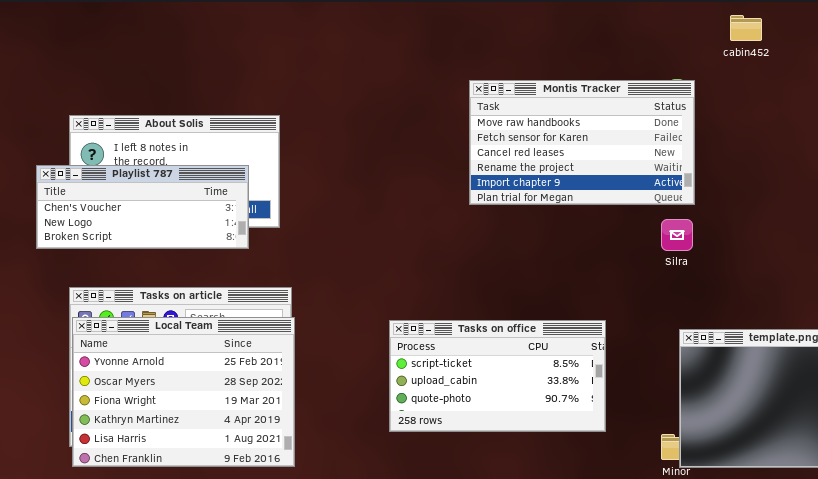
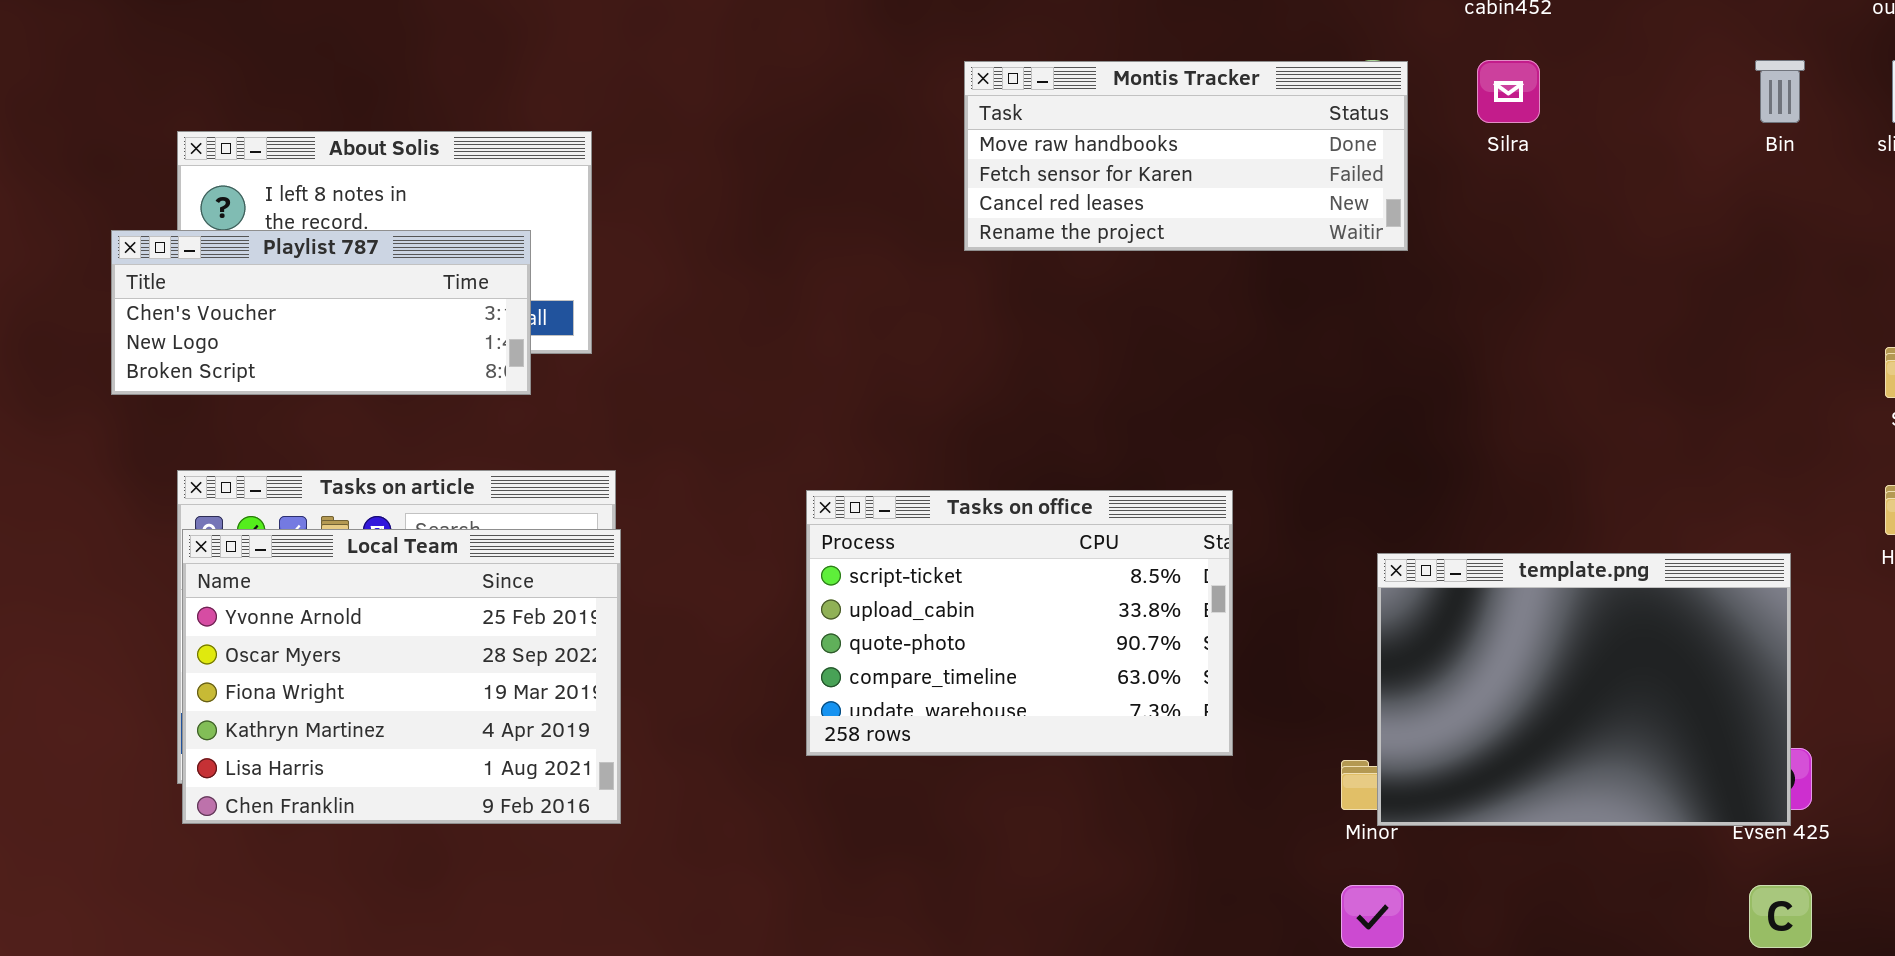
Montis Tracker: [469,80,695,205] -> [964,61,1408,251], resized
Silra: [661,219,693,251] -> [1477,60,1540,123], moved
Tasks on office: [389,320,606,432] -> [806,490,1233,756], resized

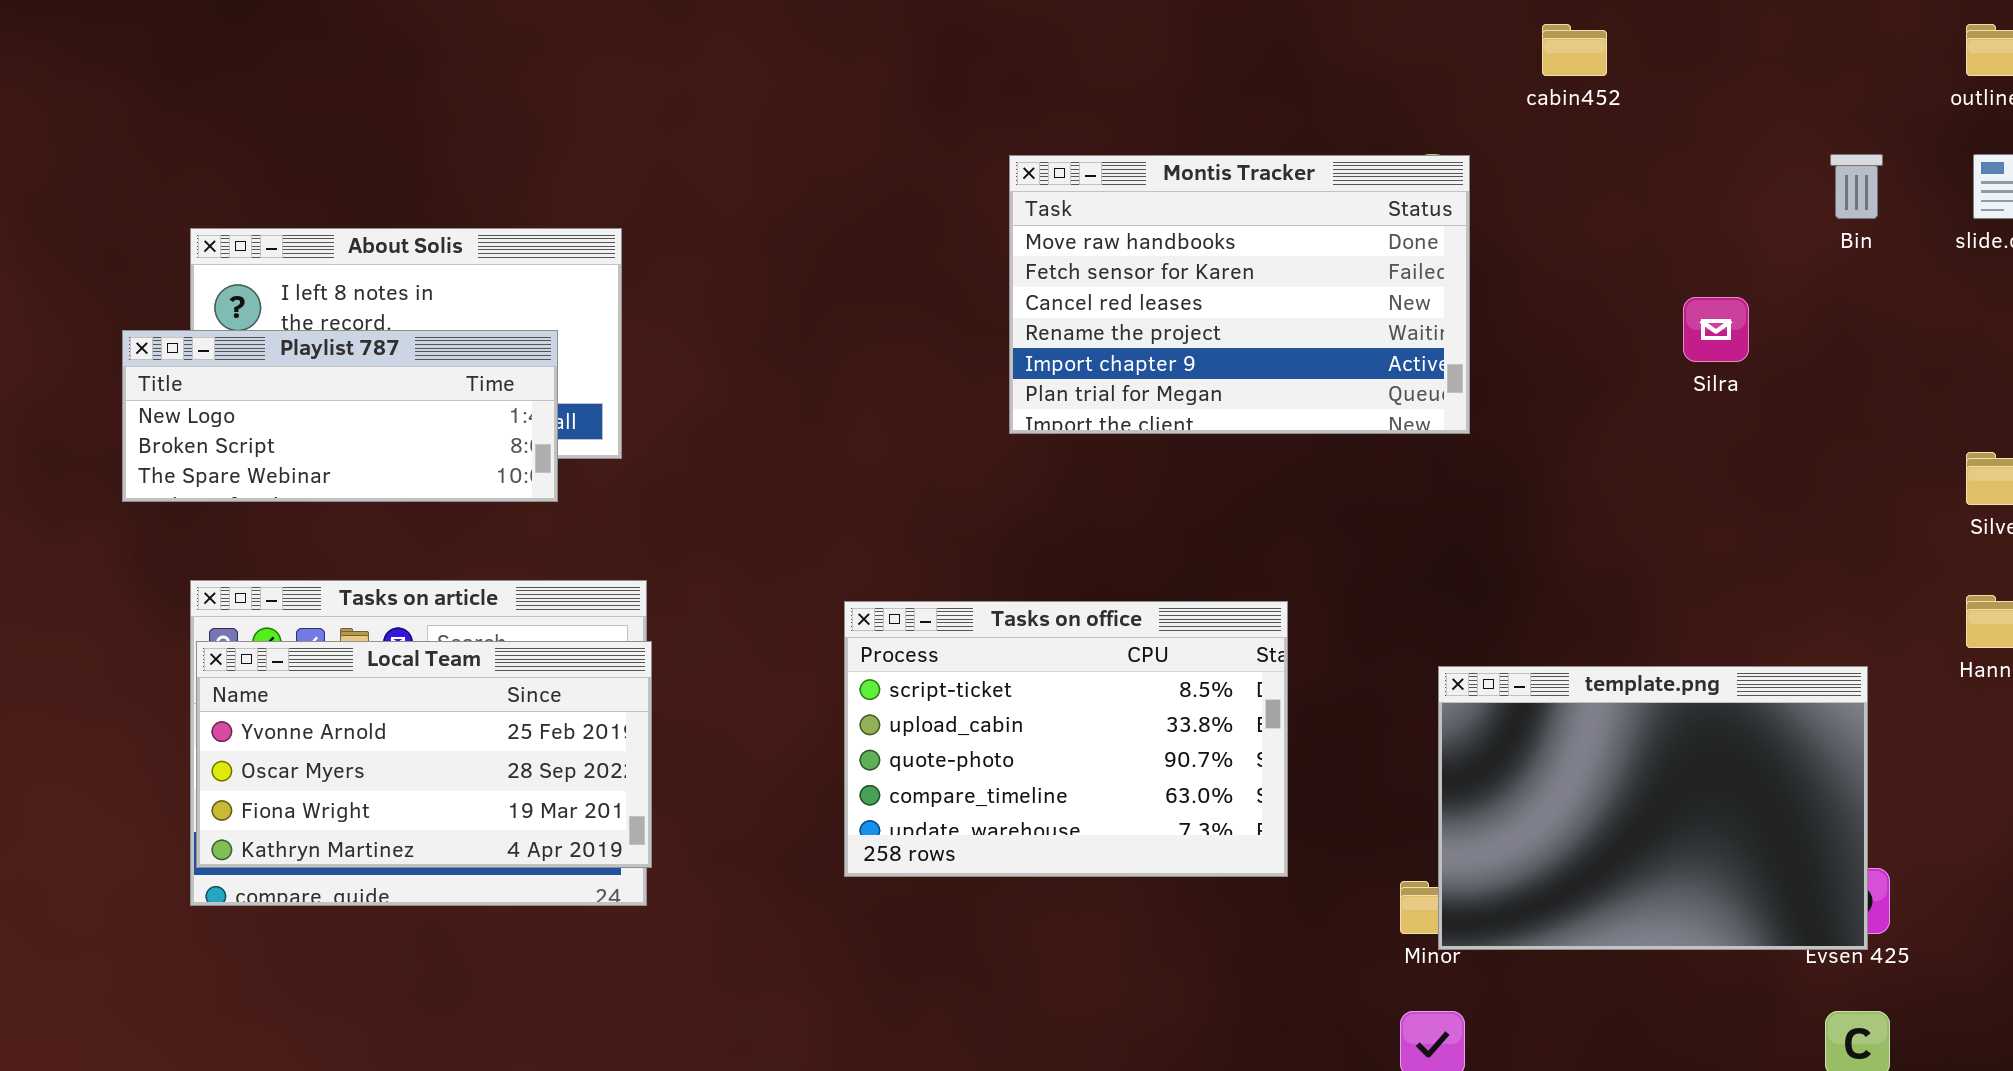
Silra: [1477,60,1540,123] -> [1683,297,1749,362], moved
Montis Tracker: [964,61,1408,251] -> [1009,155,1470,434], resized
Playlist 787: [111,230,531,395] -> [122,330,558,502], scrolled down 1 row
Local Team: [182,529,621,824] -> [196,641,652,868], resized

